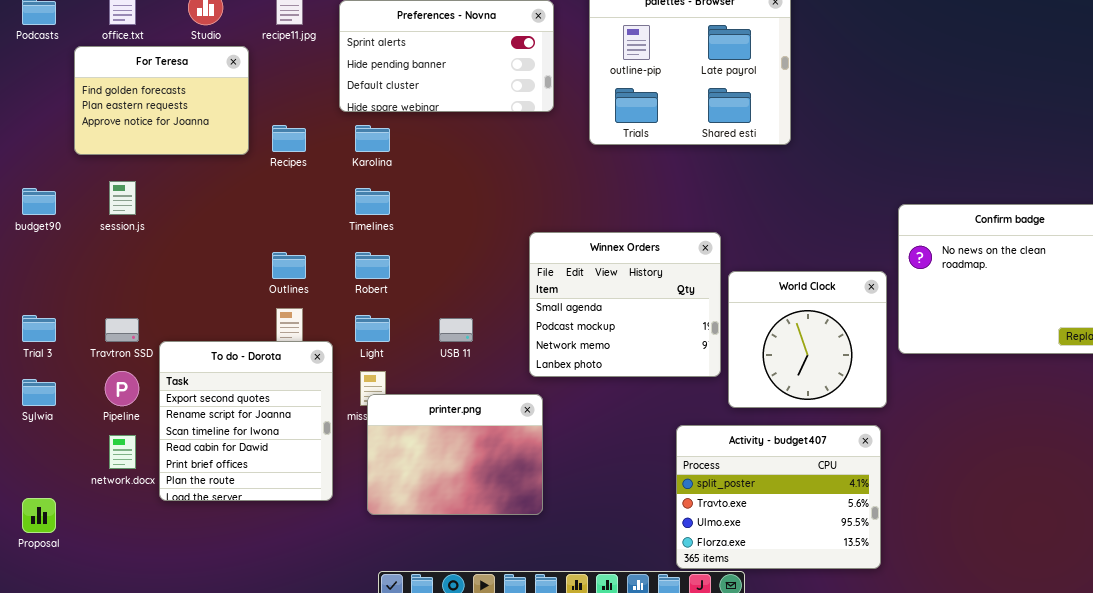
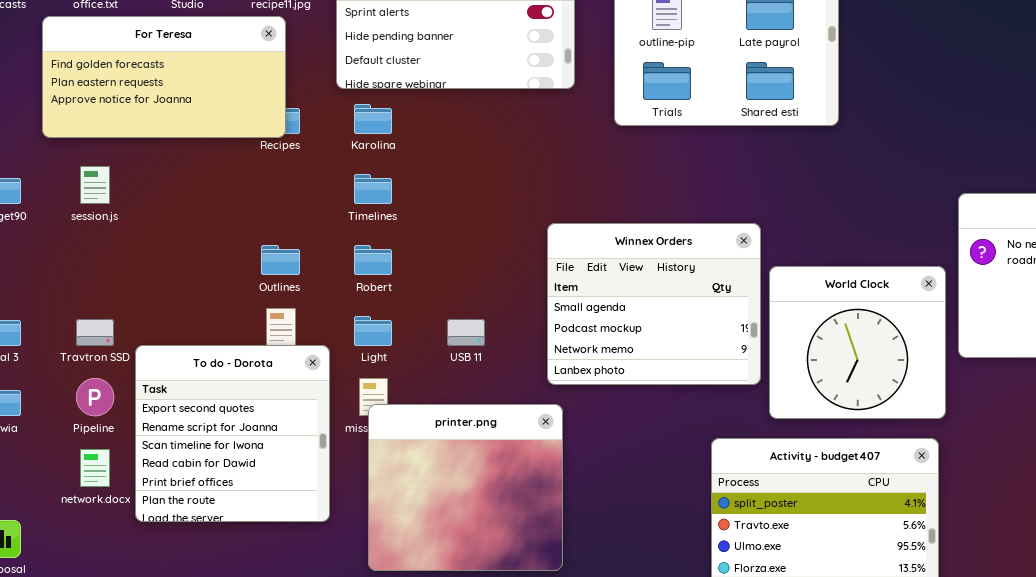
For Teresa: [74,46,249,155] -> [42,16,286,138], resized
printer.png: [367,394,543,515] -> [368,404,563,571], resized

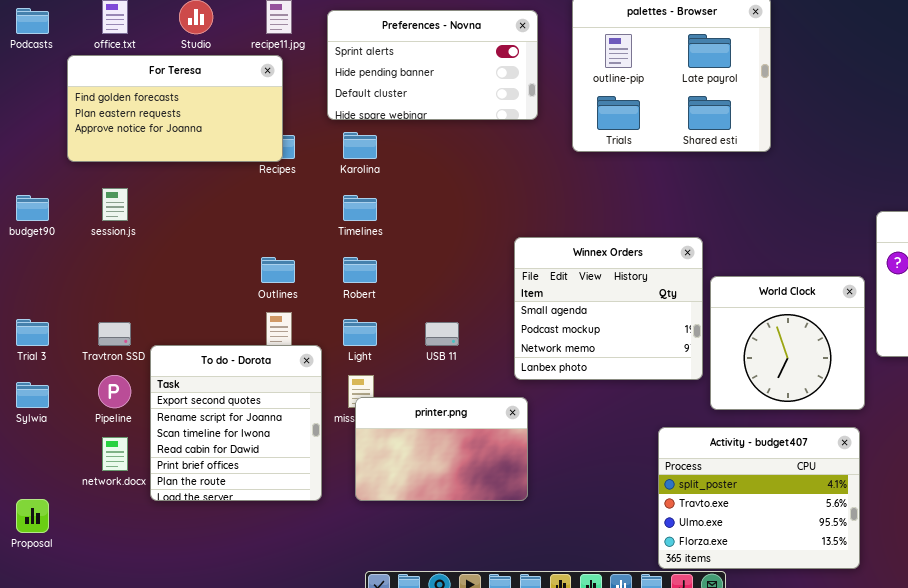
printer.png: [368,404,563,571] -> [355,397,528,501], resized

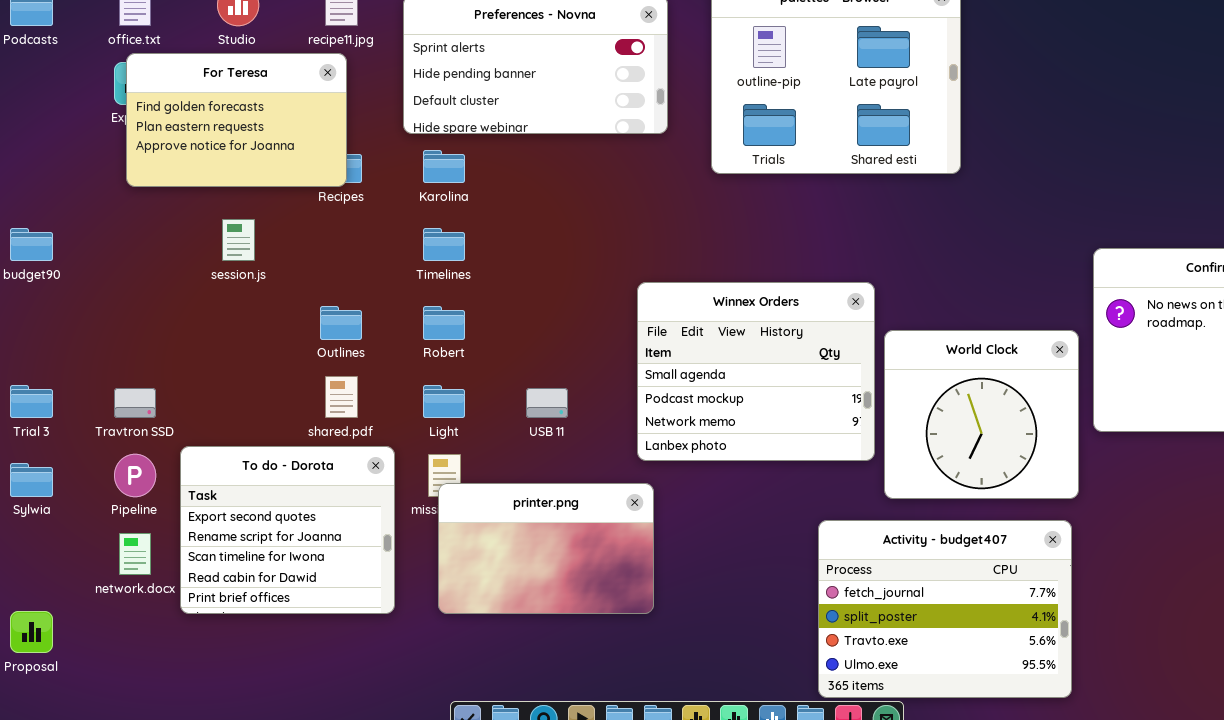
For Teresa: [67,55,283,162] -> [126,53,347,187], resized
session.js: [102,188,128,221] -> [222,219,255,261], moved
To do - Dorota: [150,345,322,501] -> [180,446,395,614], resized
Activity - budget407: [658,427,860,569] -> [818,520,1072,698], scrolled up 1 row

